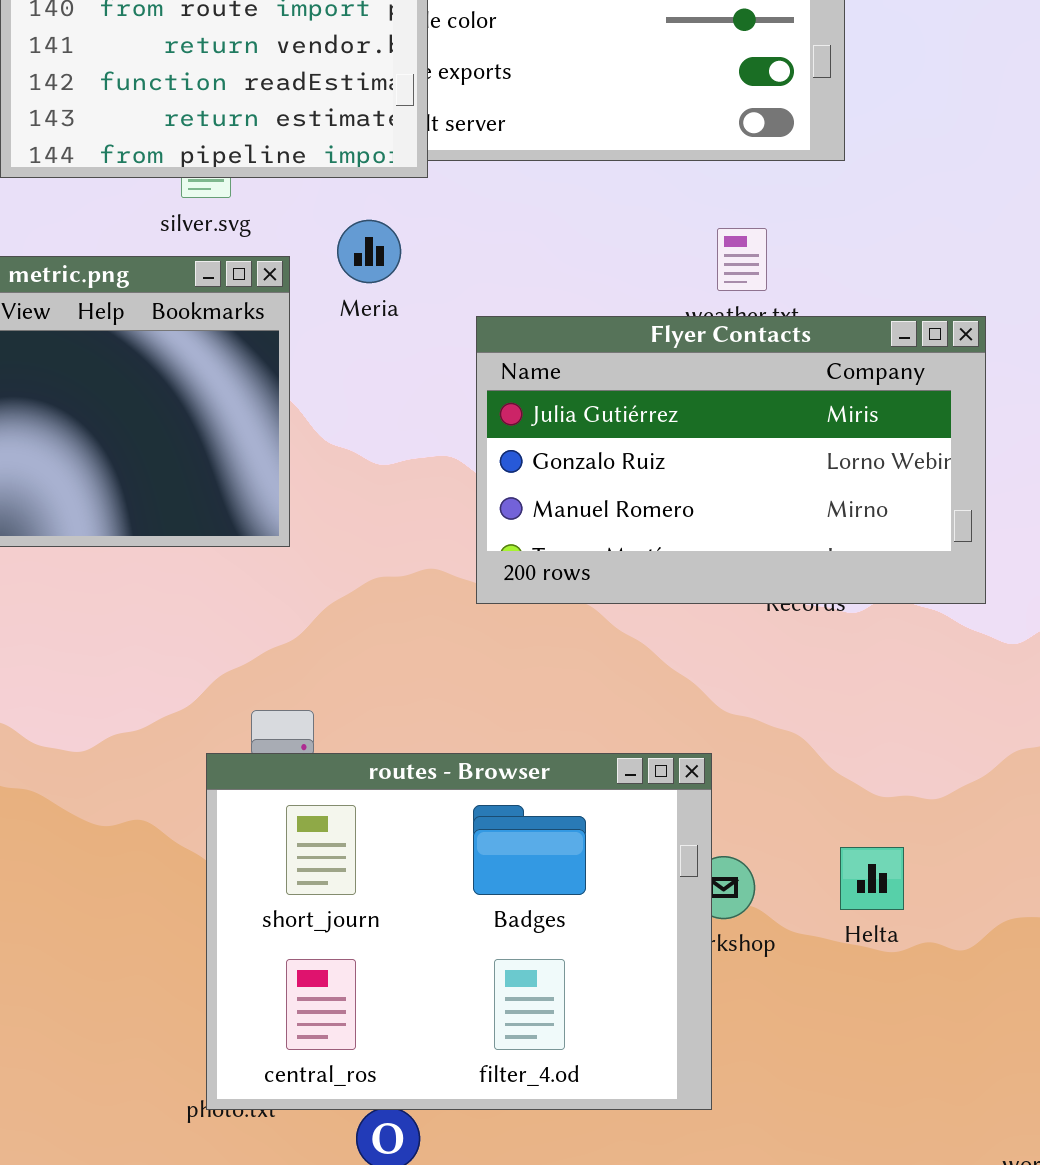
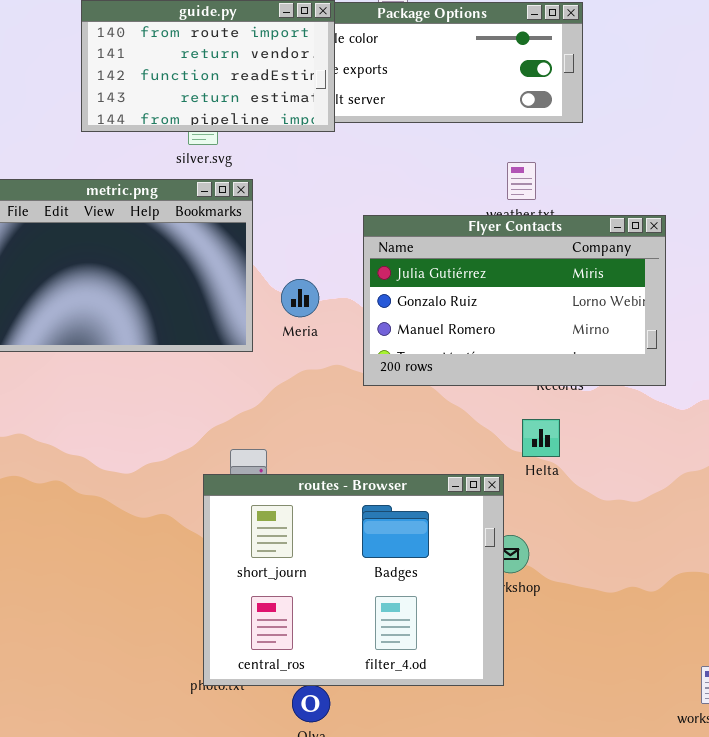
Meria: [337,220,401,283] -> [281,279,319,317], moved
Helta: [840,847,904,910] -> [522,419,560,457], moved

